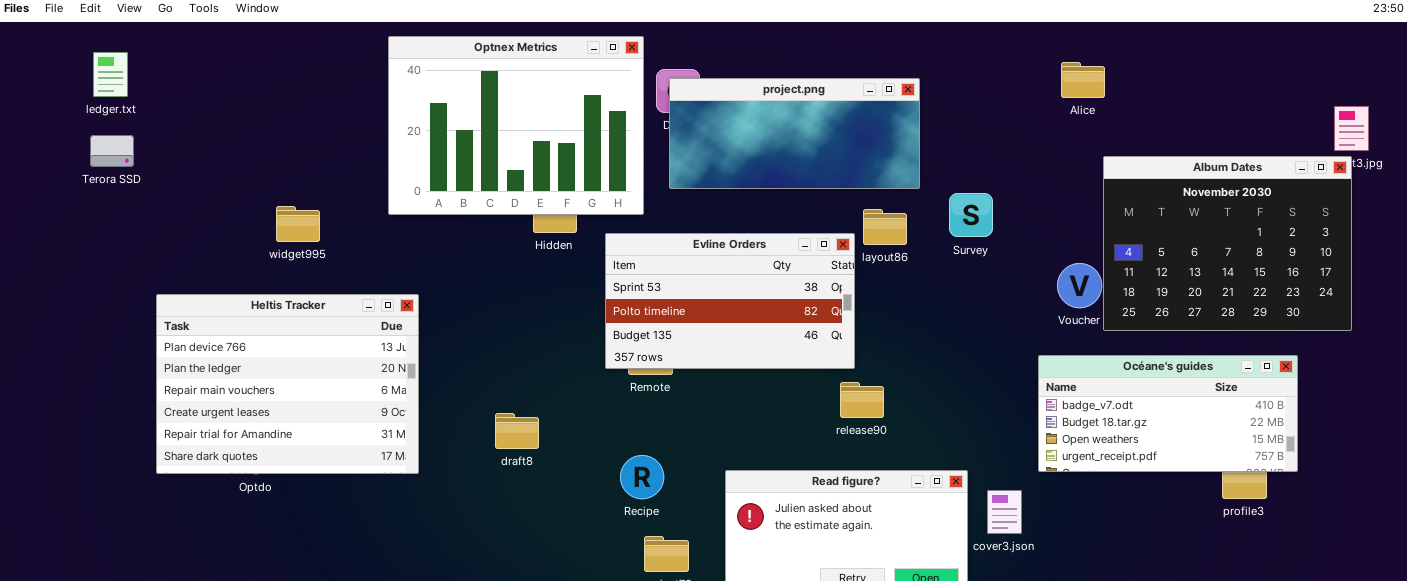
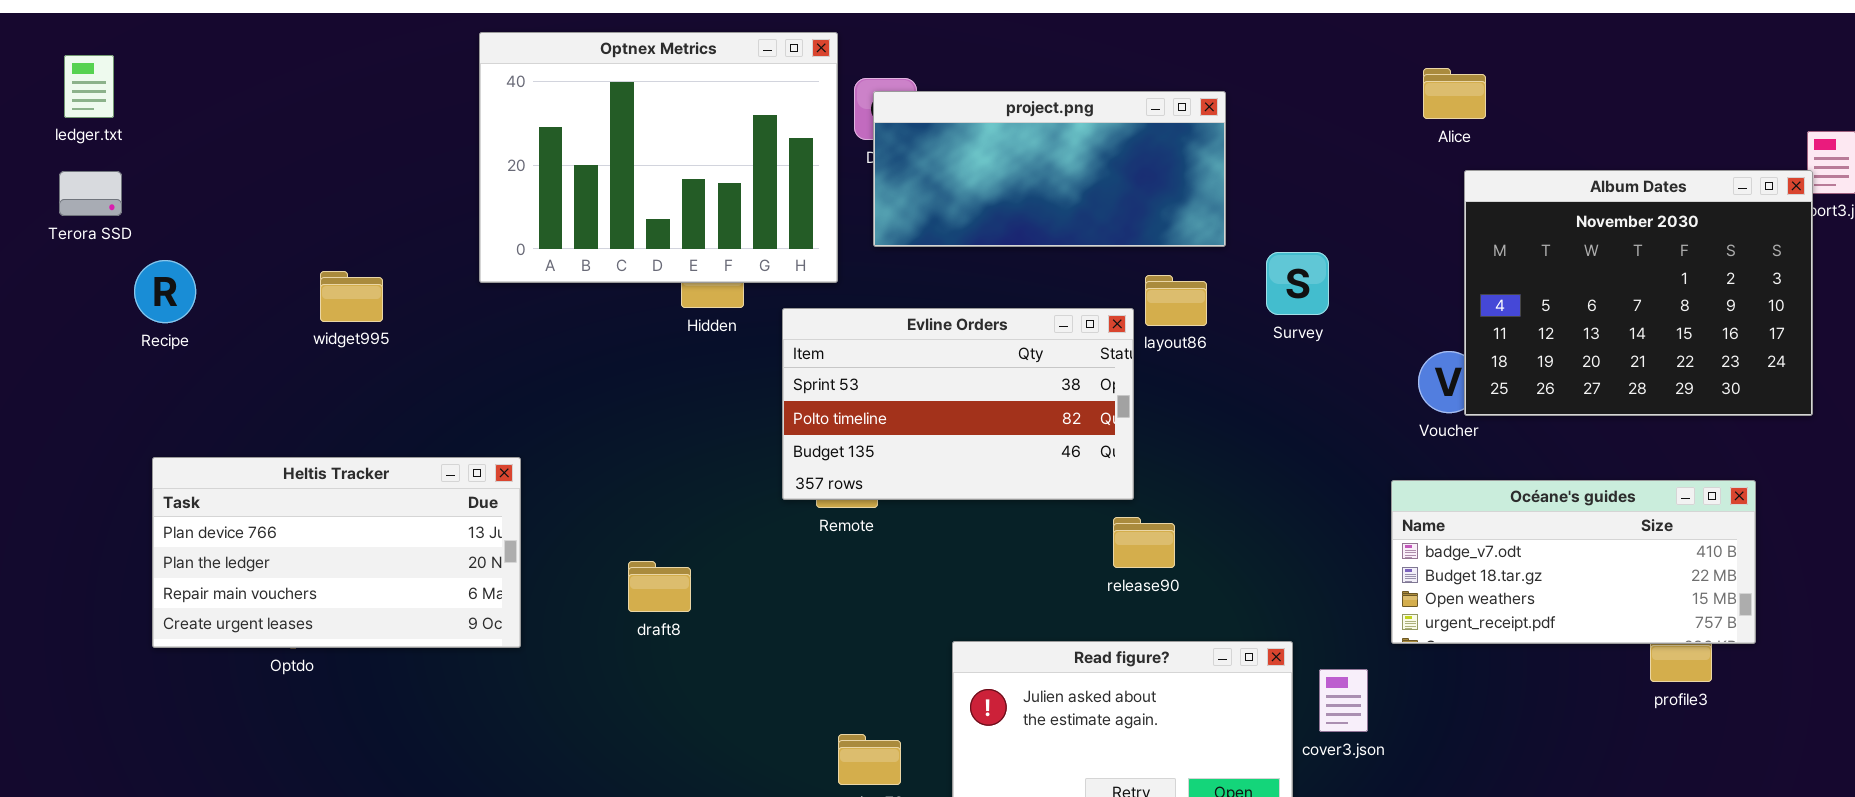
Album Dates: [1103,156,1352,331] -> [1464,170,1813,416], moved
Heltis Tracker: [156,294,419,474] -> [152,457,521,648], resized
Recipe: [620,455,664,499] -> [134,260,196,323], moved

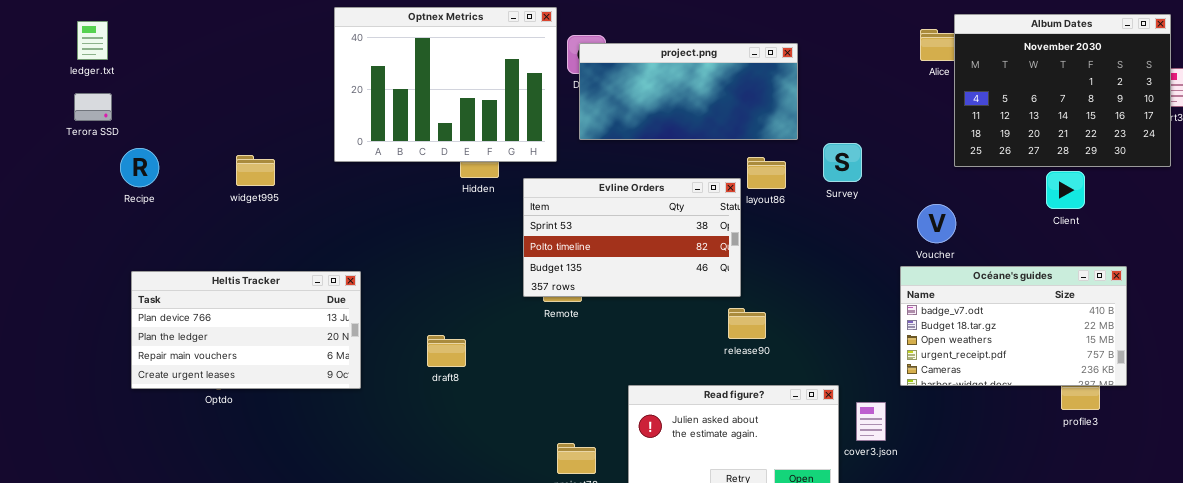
Album Dates: [1464,170,1813,416] -> [954,14,1171,167], moved
Océane's guides: [1391,480,1756,644] -> [900,266,1127,386], resized

